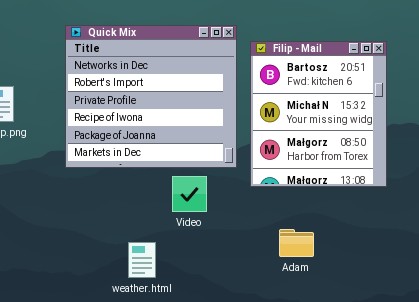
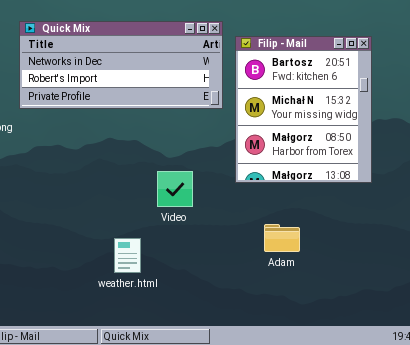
Quick Mix: [65,25,237,168] -> [19,21,223,109], resized

